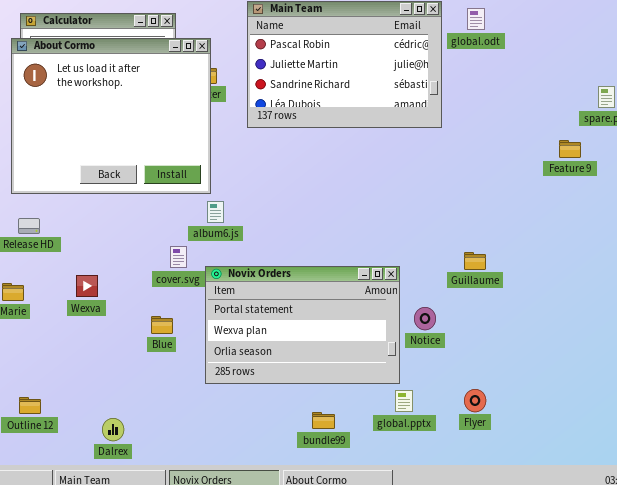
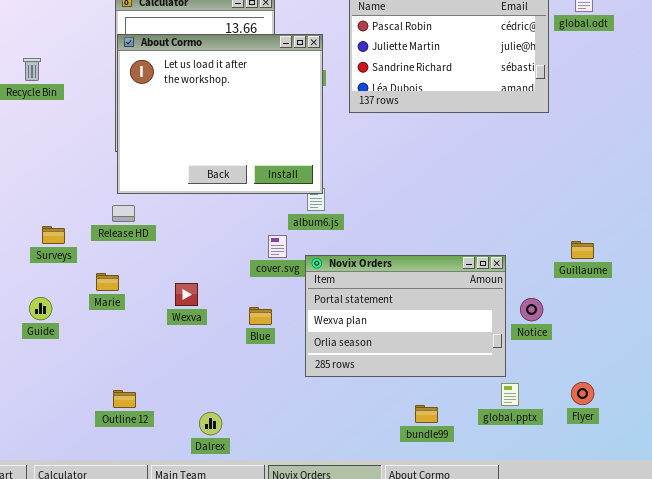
About Cormo: [11,38,211,194] -> [117,34,323,194], moved
Wexva: [76,275,98,297] -> [175,283,198,306], moved

